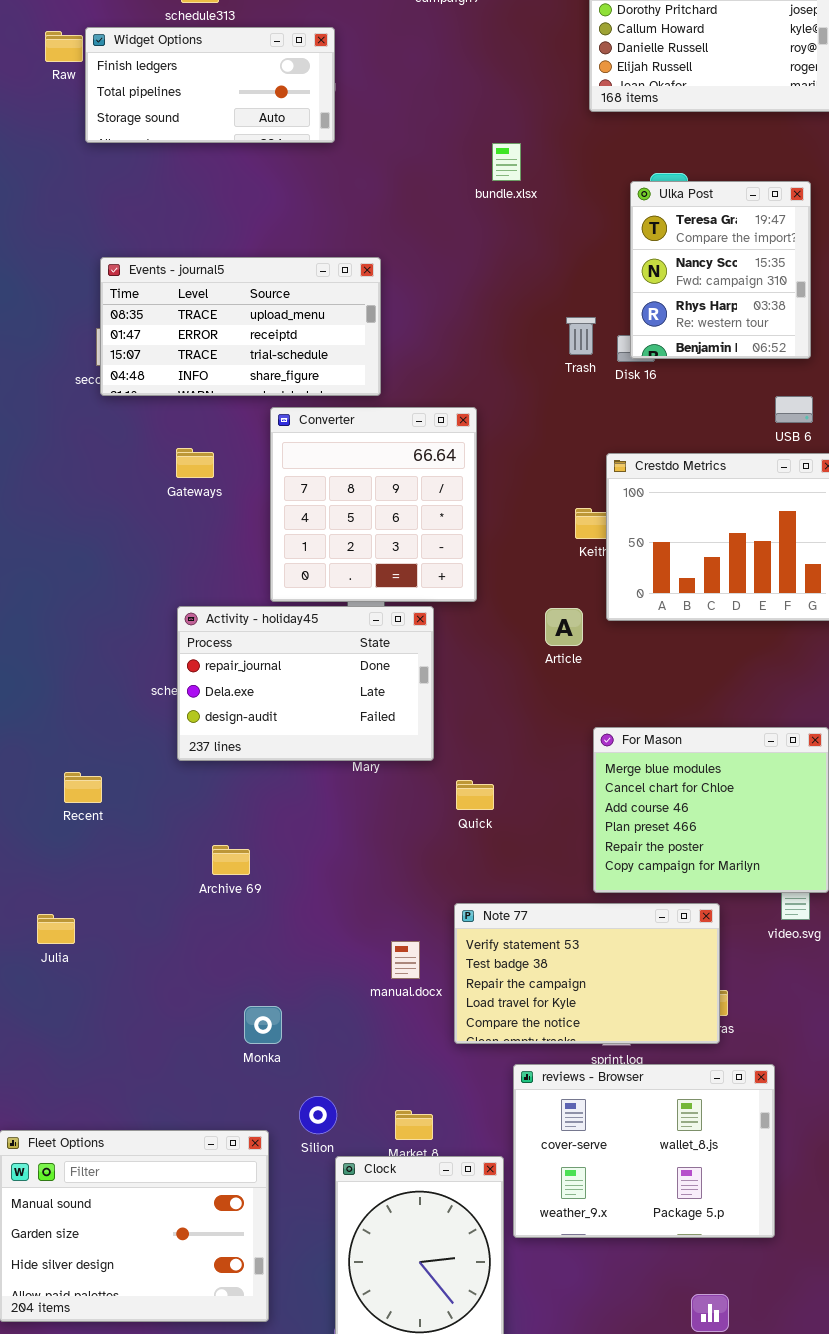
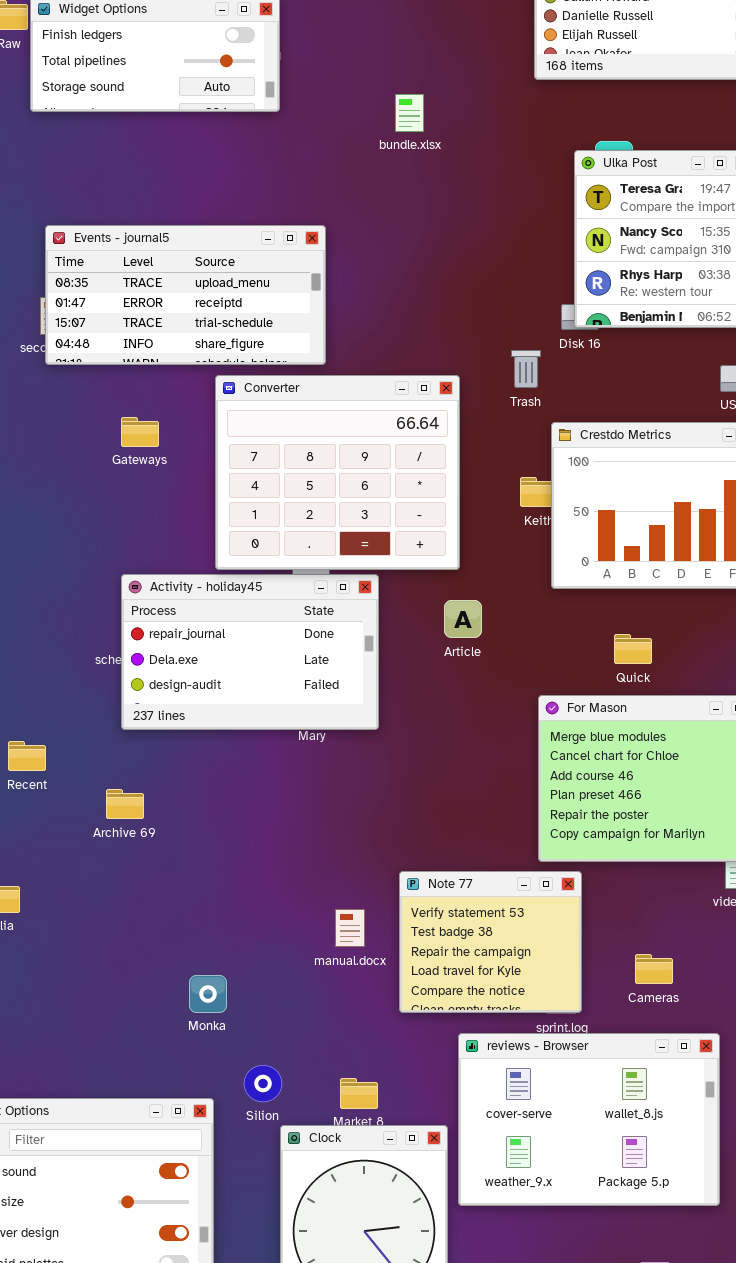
bundle.xlsx: [492,143,521,181] -> [395,94,424,132], moved
Trash: [566,317,596,355] -> [511,350,541,388], moved
Converter: [270,407,477,602] -> [215,375,460,570], resized
Article: [545,608,583,646] -> [444,600,482,638], moved
Quick: [456,780,494,810] -> [614,634,652,664], moved
Archive 69: [212,845,250,875] -> [106,789,144,819], moved
Note 77: [454,903,720,1044] -> [399,871,582,1013], resized

